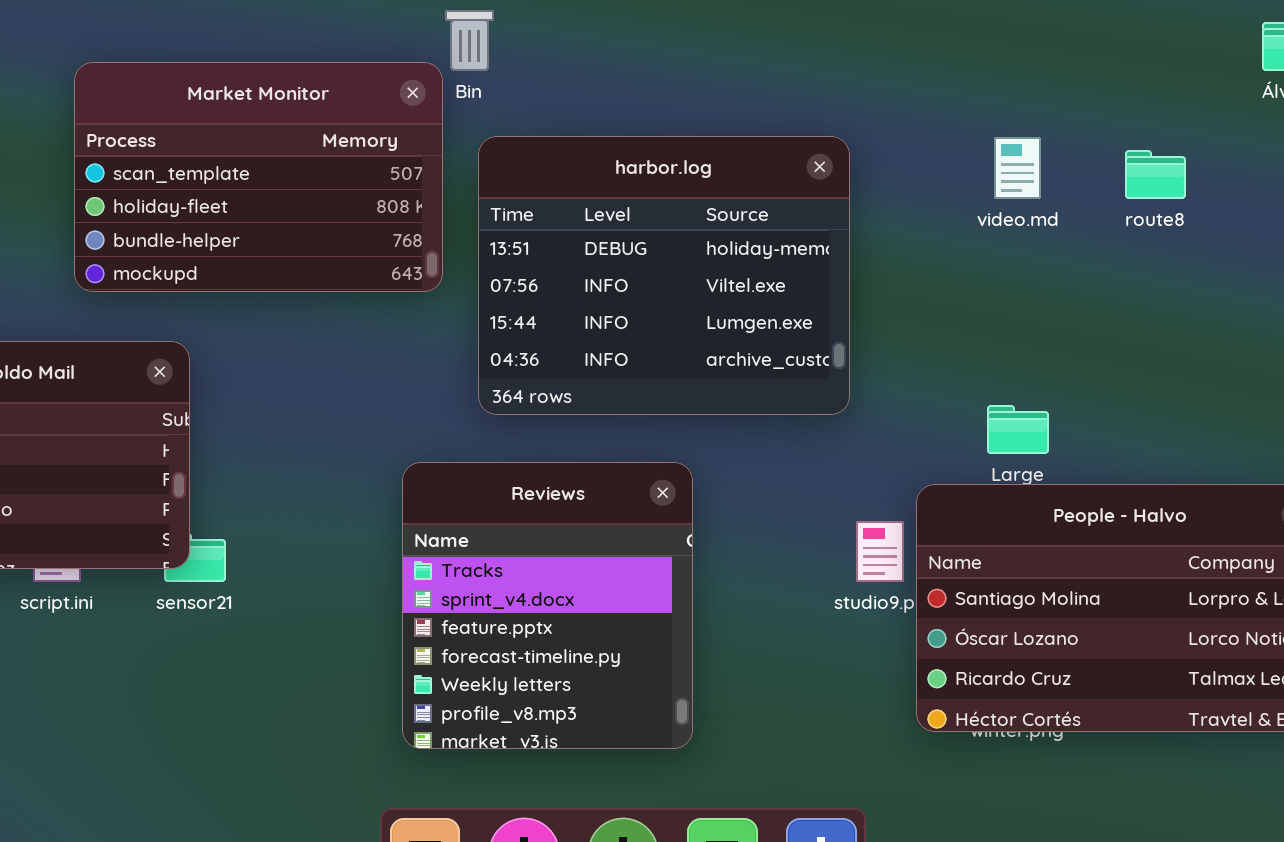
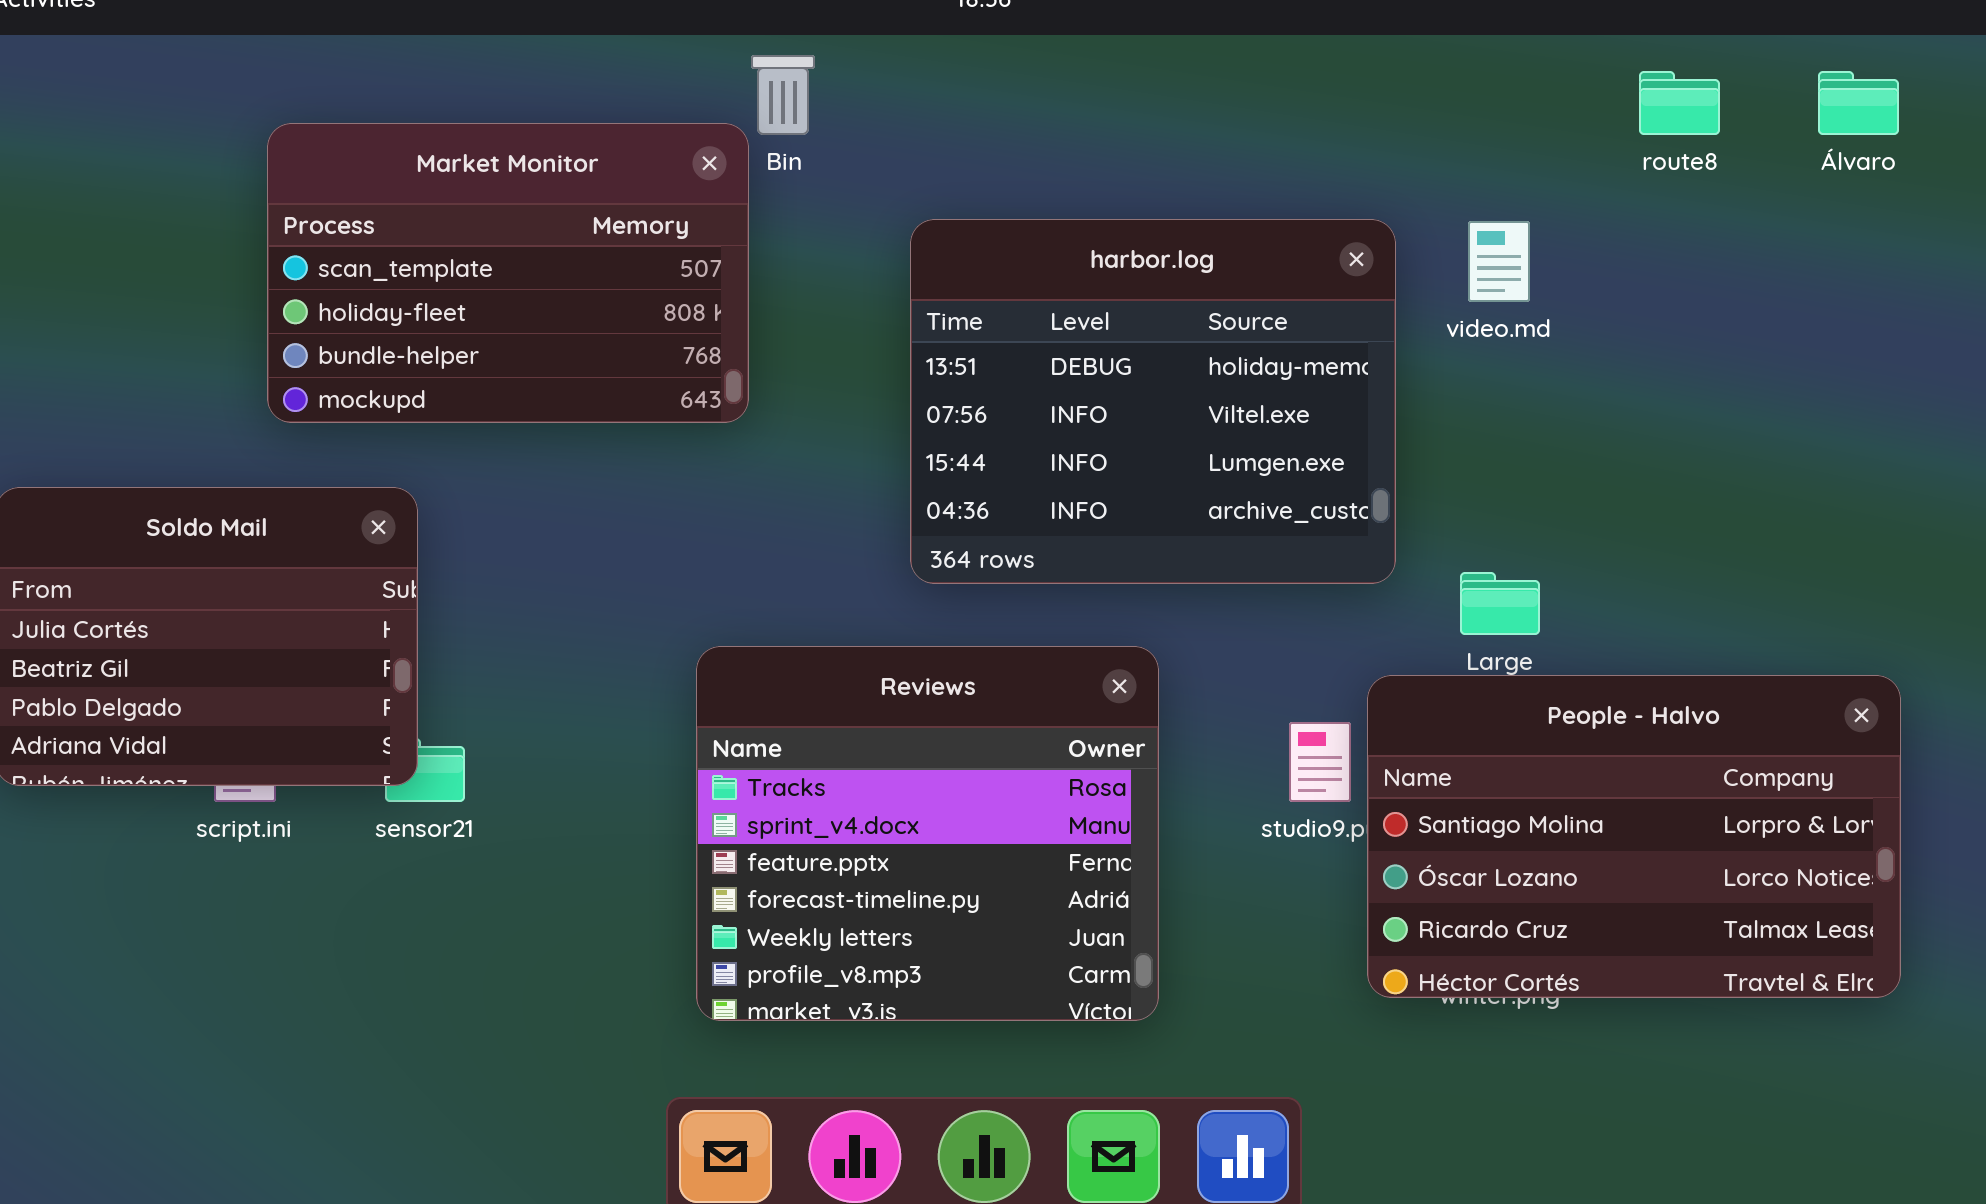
harbor.log: [478,136,850,415] -> [910,219,1396,584], moved
route8: [1125,150,1186,199] -> [1639,71,1720,135], moved
Reviews: [402,462,693,749] -> [696,646,1159,1021], resized

